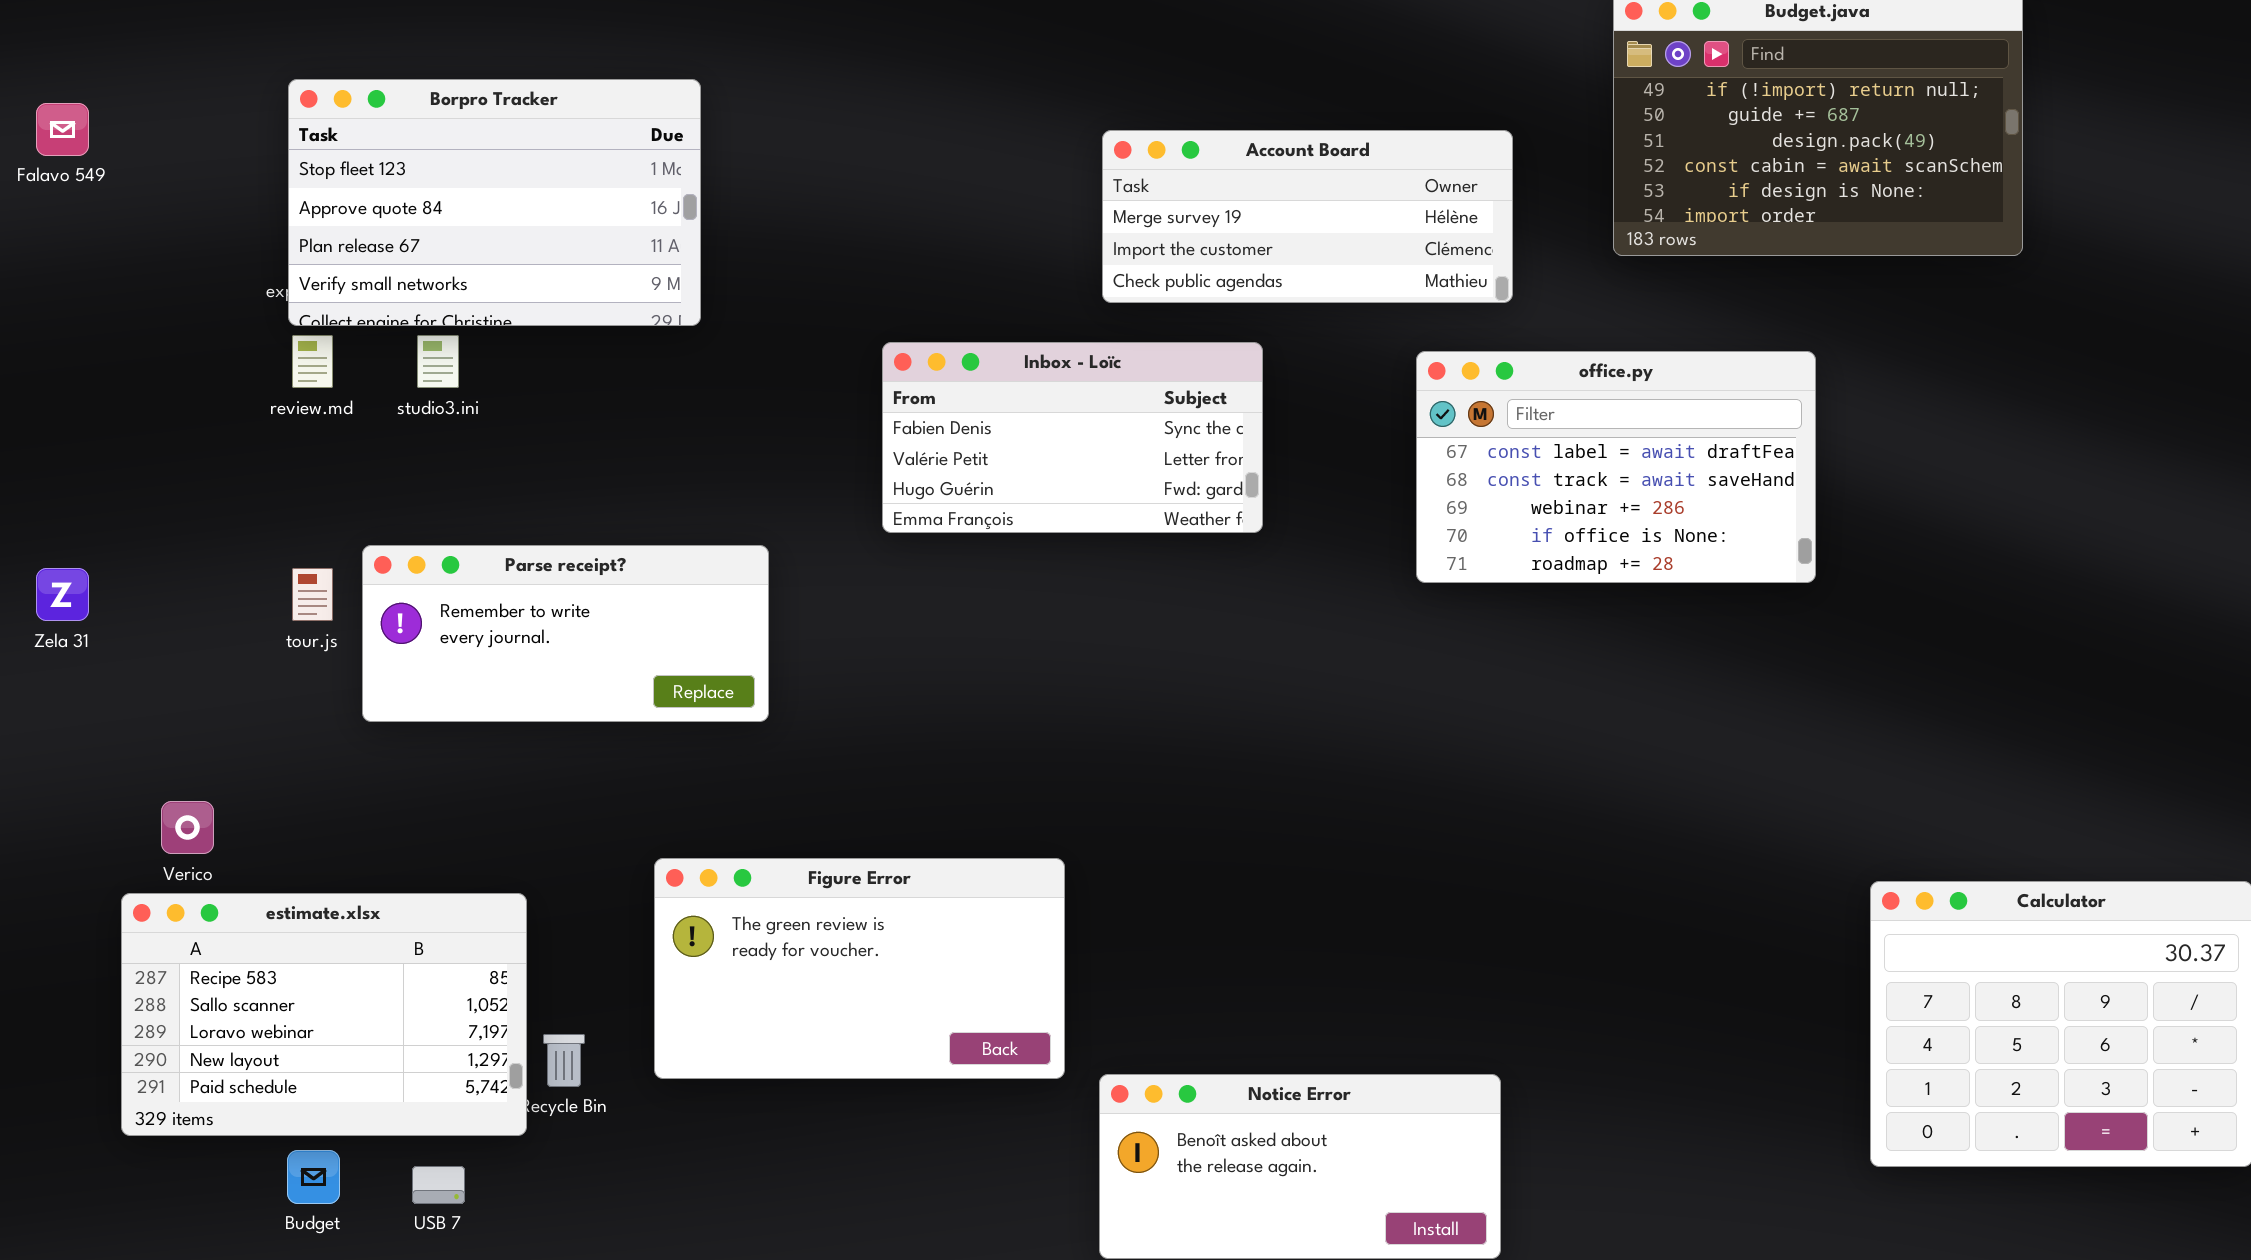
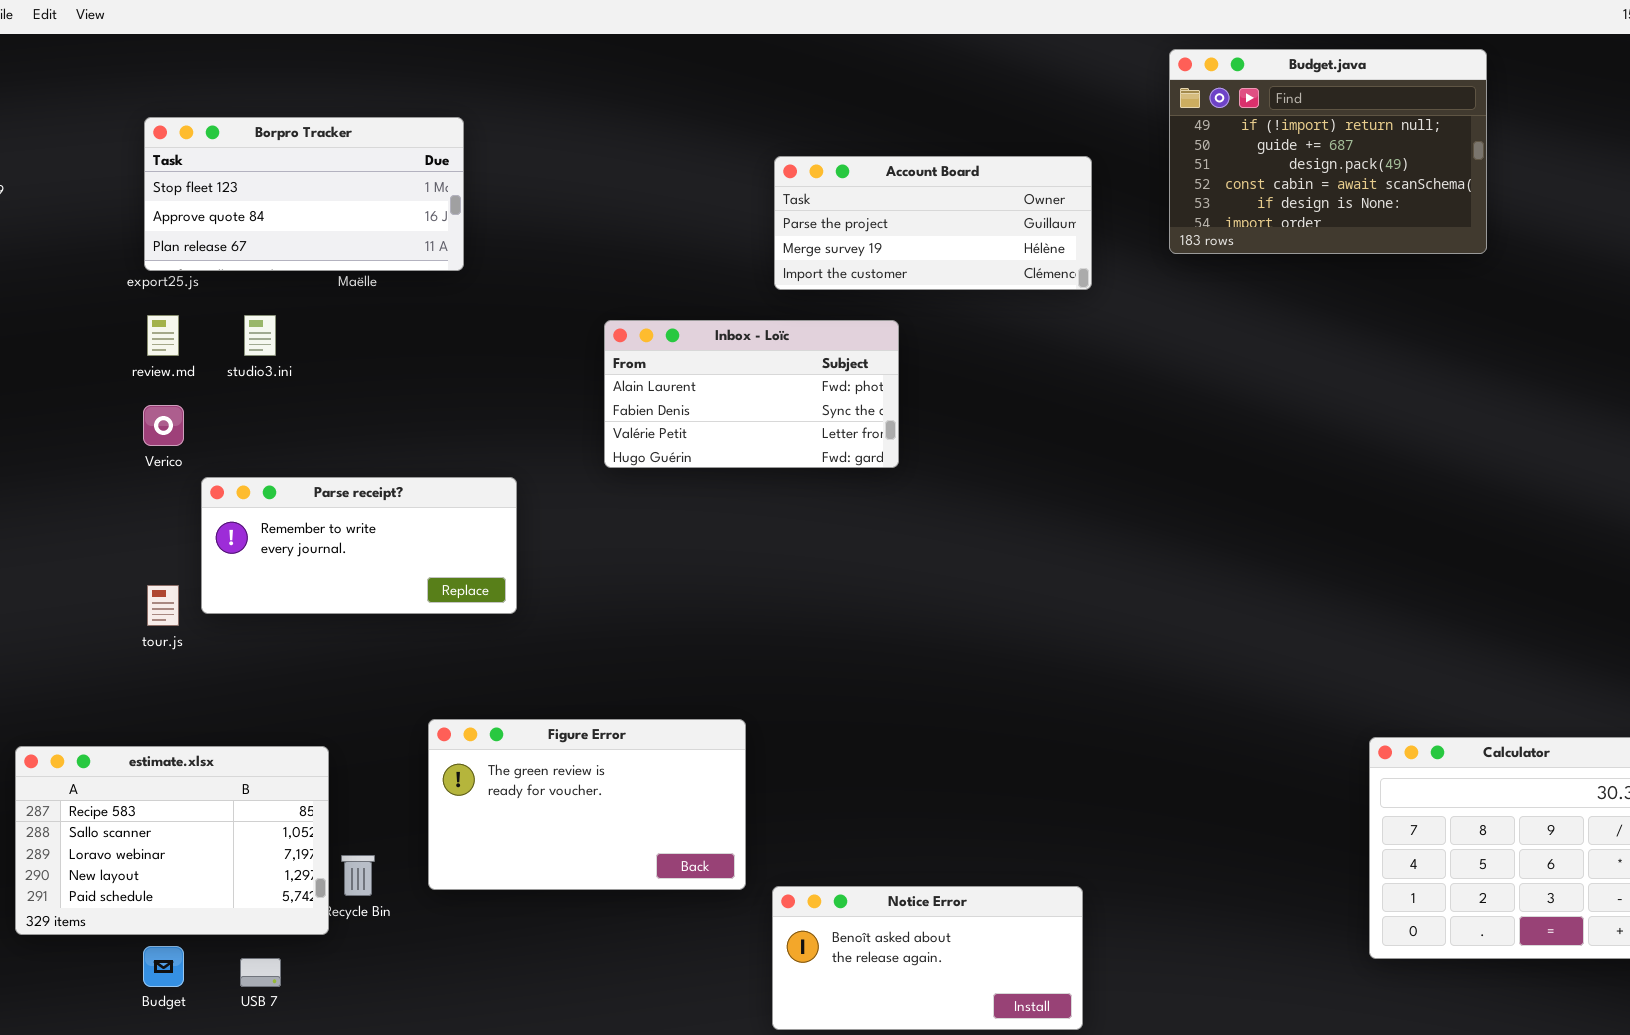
Borpro Tracker: [288,79,701,326] -> [144,117,464,271], resized
Account Board: [1102,130,1513,303] -> [774,156,1092,290], scrolled up 1 row
Inbox - Loïc: [882,342,1263,533] -> [604,320,899,468], scrolled up 1 row
office.py: [1416,351,1816,583] -> none, closed
tour.js: [292,568,333,621] -> [147,585,179,626], moved
Verico: [161,801,214,854] -> [143,405,184,446], moved

